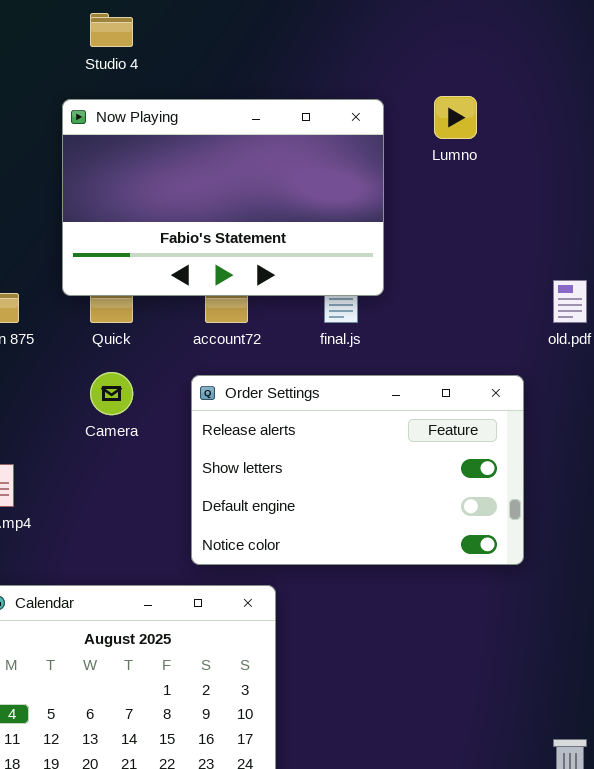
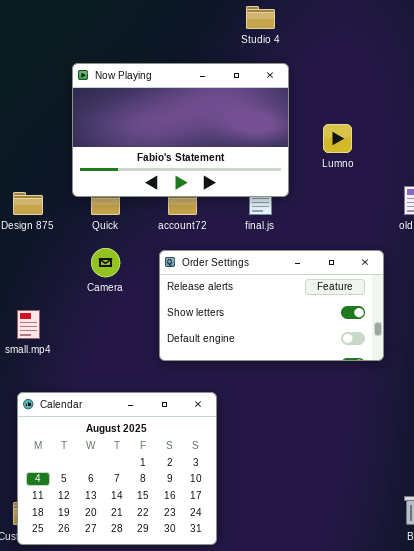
Studio 4: [90,13,133,47] -> [246,6,275,29], moved
Lumno: [434,96,477,139] -> [323,124,352,153], moved
Order Settings: [191,375,524,565] -> [159,250,384,361], resized

